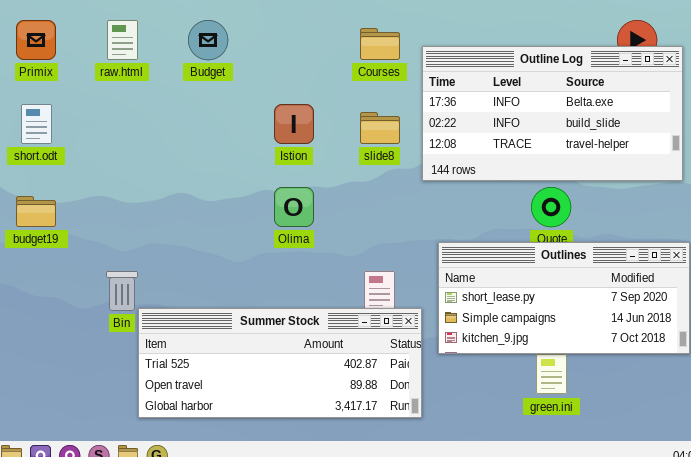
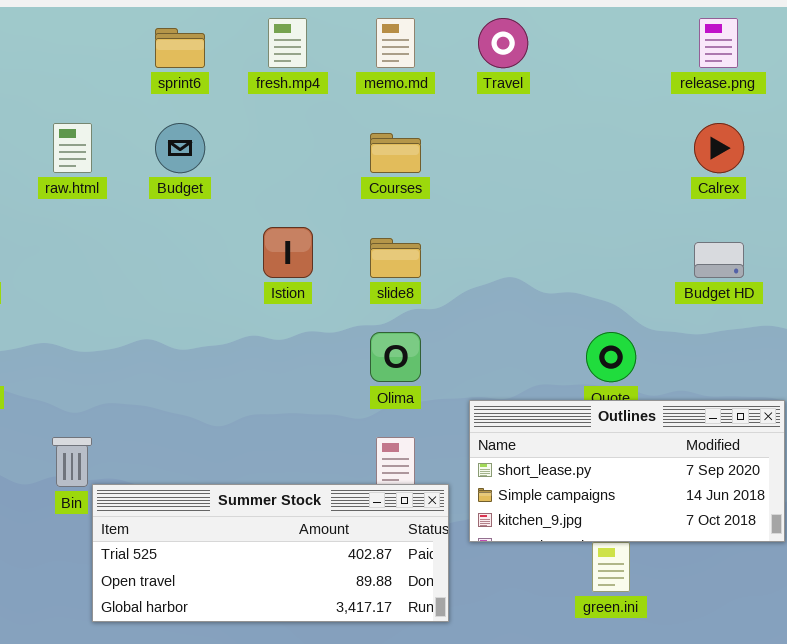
Outline Log: [422,46,683,181] -> none, closed
Olima: [274,187,314,227] -> [370,332,421,382], moved

